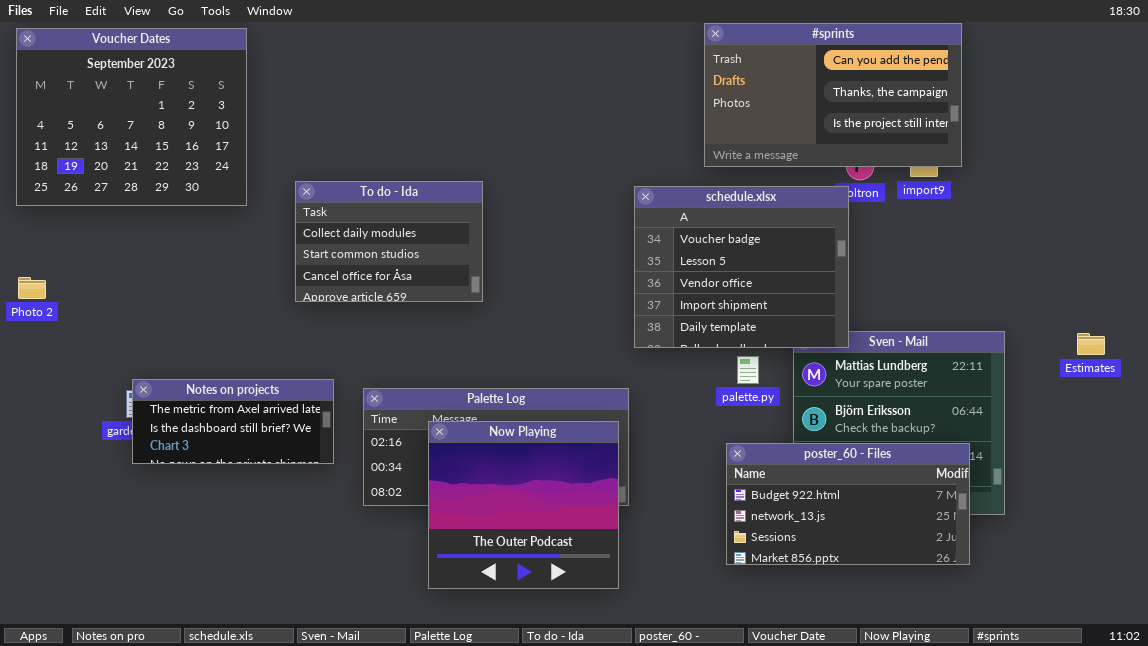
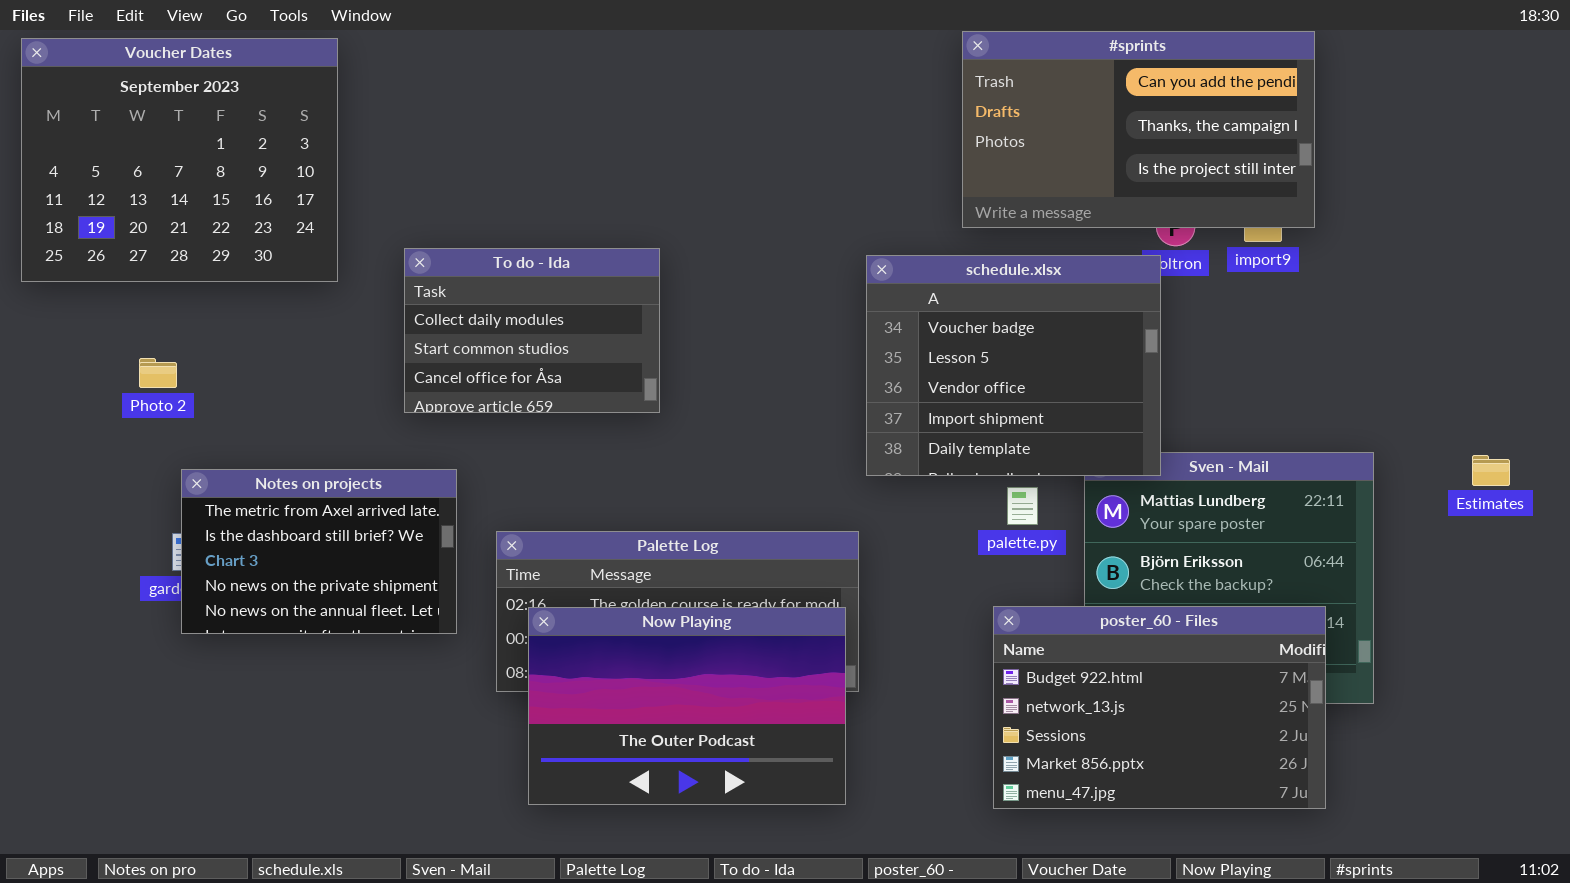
Photo 2: [18,277,46,299] -> [139,358,177,388], moved
Notes on projects: [132,379,334,464] -> [181,469,457,634], resized
Now Playing: [428,421,619,589] -> [528,607,846,805], resized
poster_60 - Files: [726,443,970,565] -> [993,606,1326,809], resized

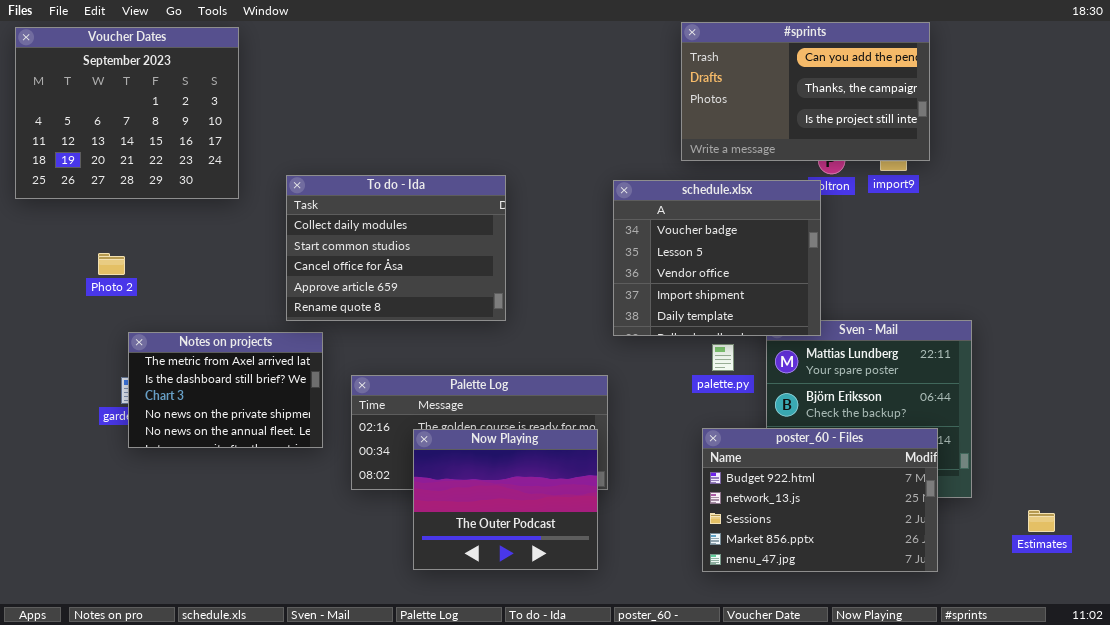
To do - Ida: [404,248,660,413] -> [286,175,506,321], resized
Estimates: [1472,455,1510,486] -> [1028,510,1055,532], moved
Now Playing: [528,607,846,805] -> [413,429,598,570], resized

